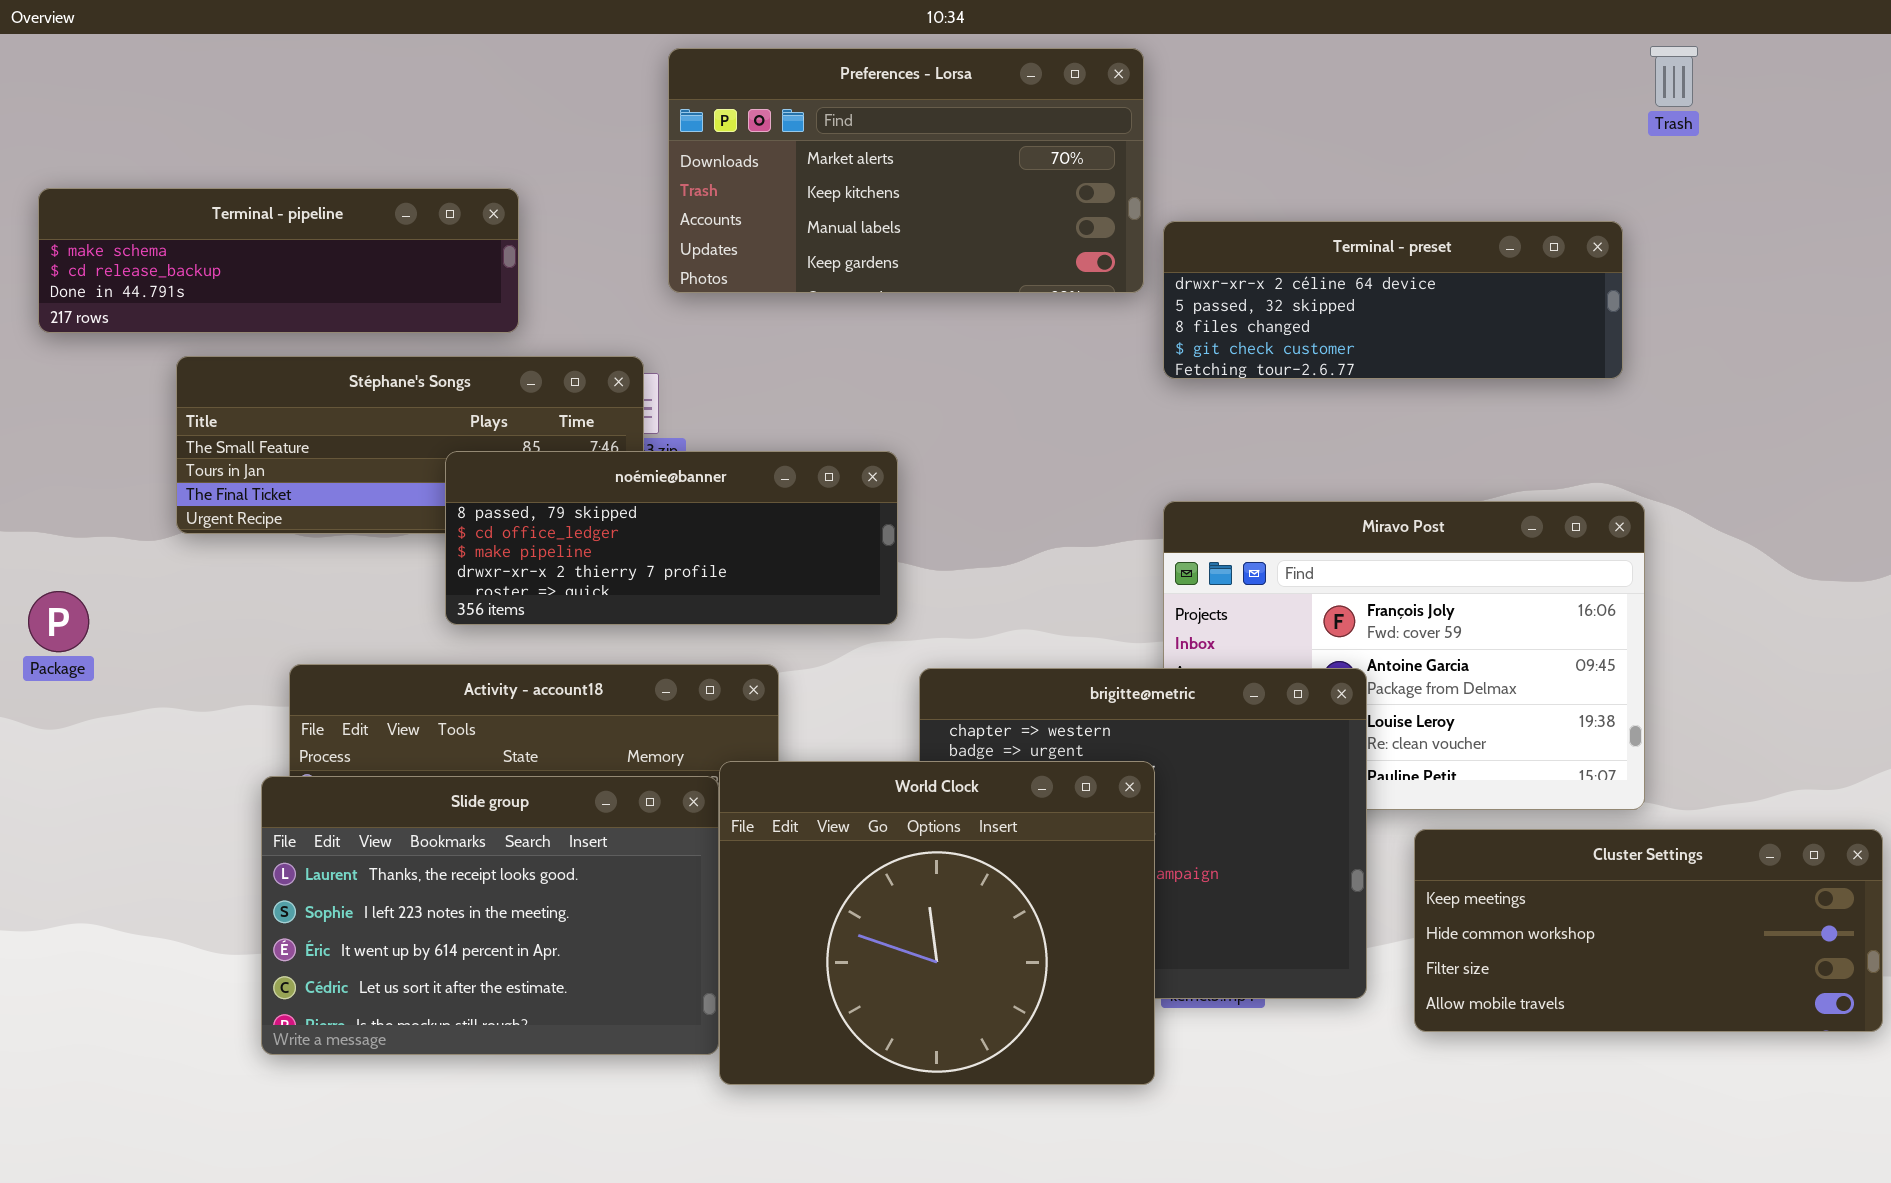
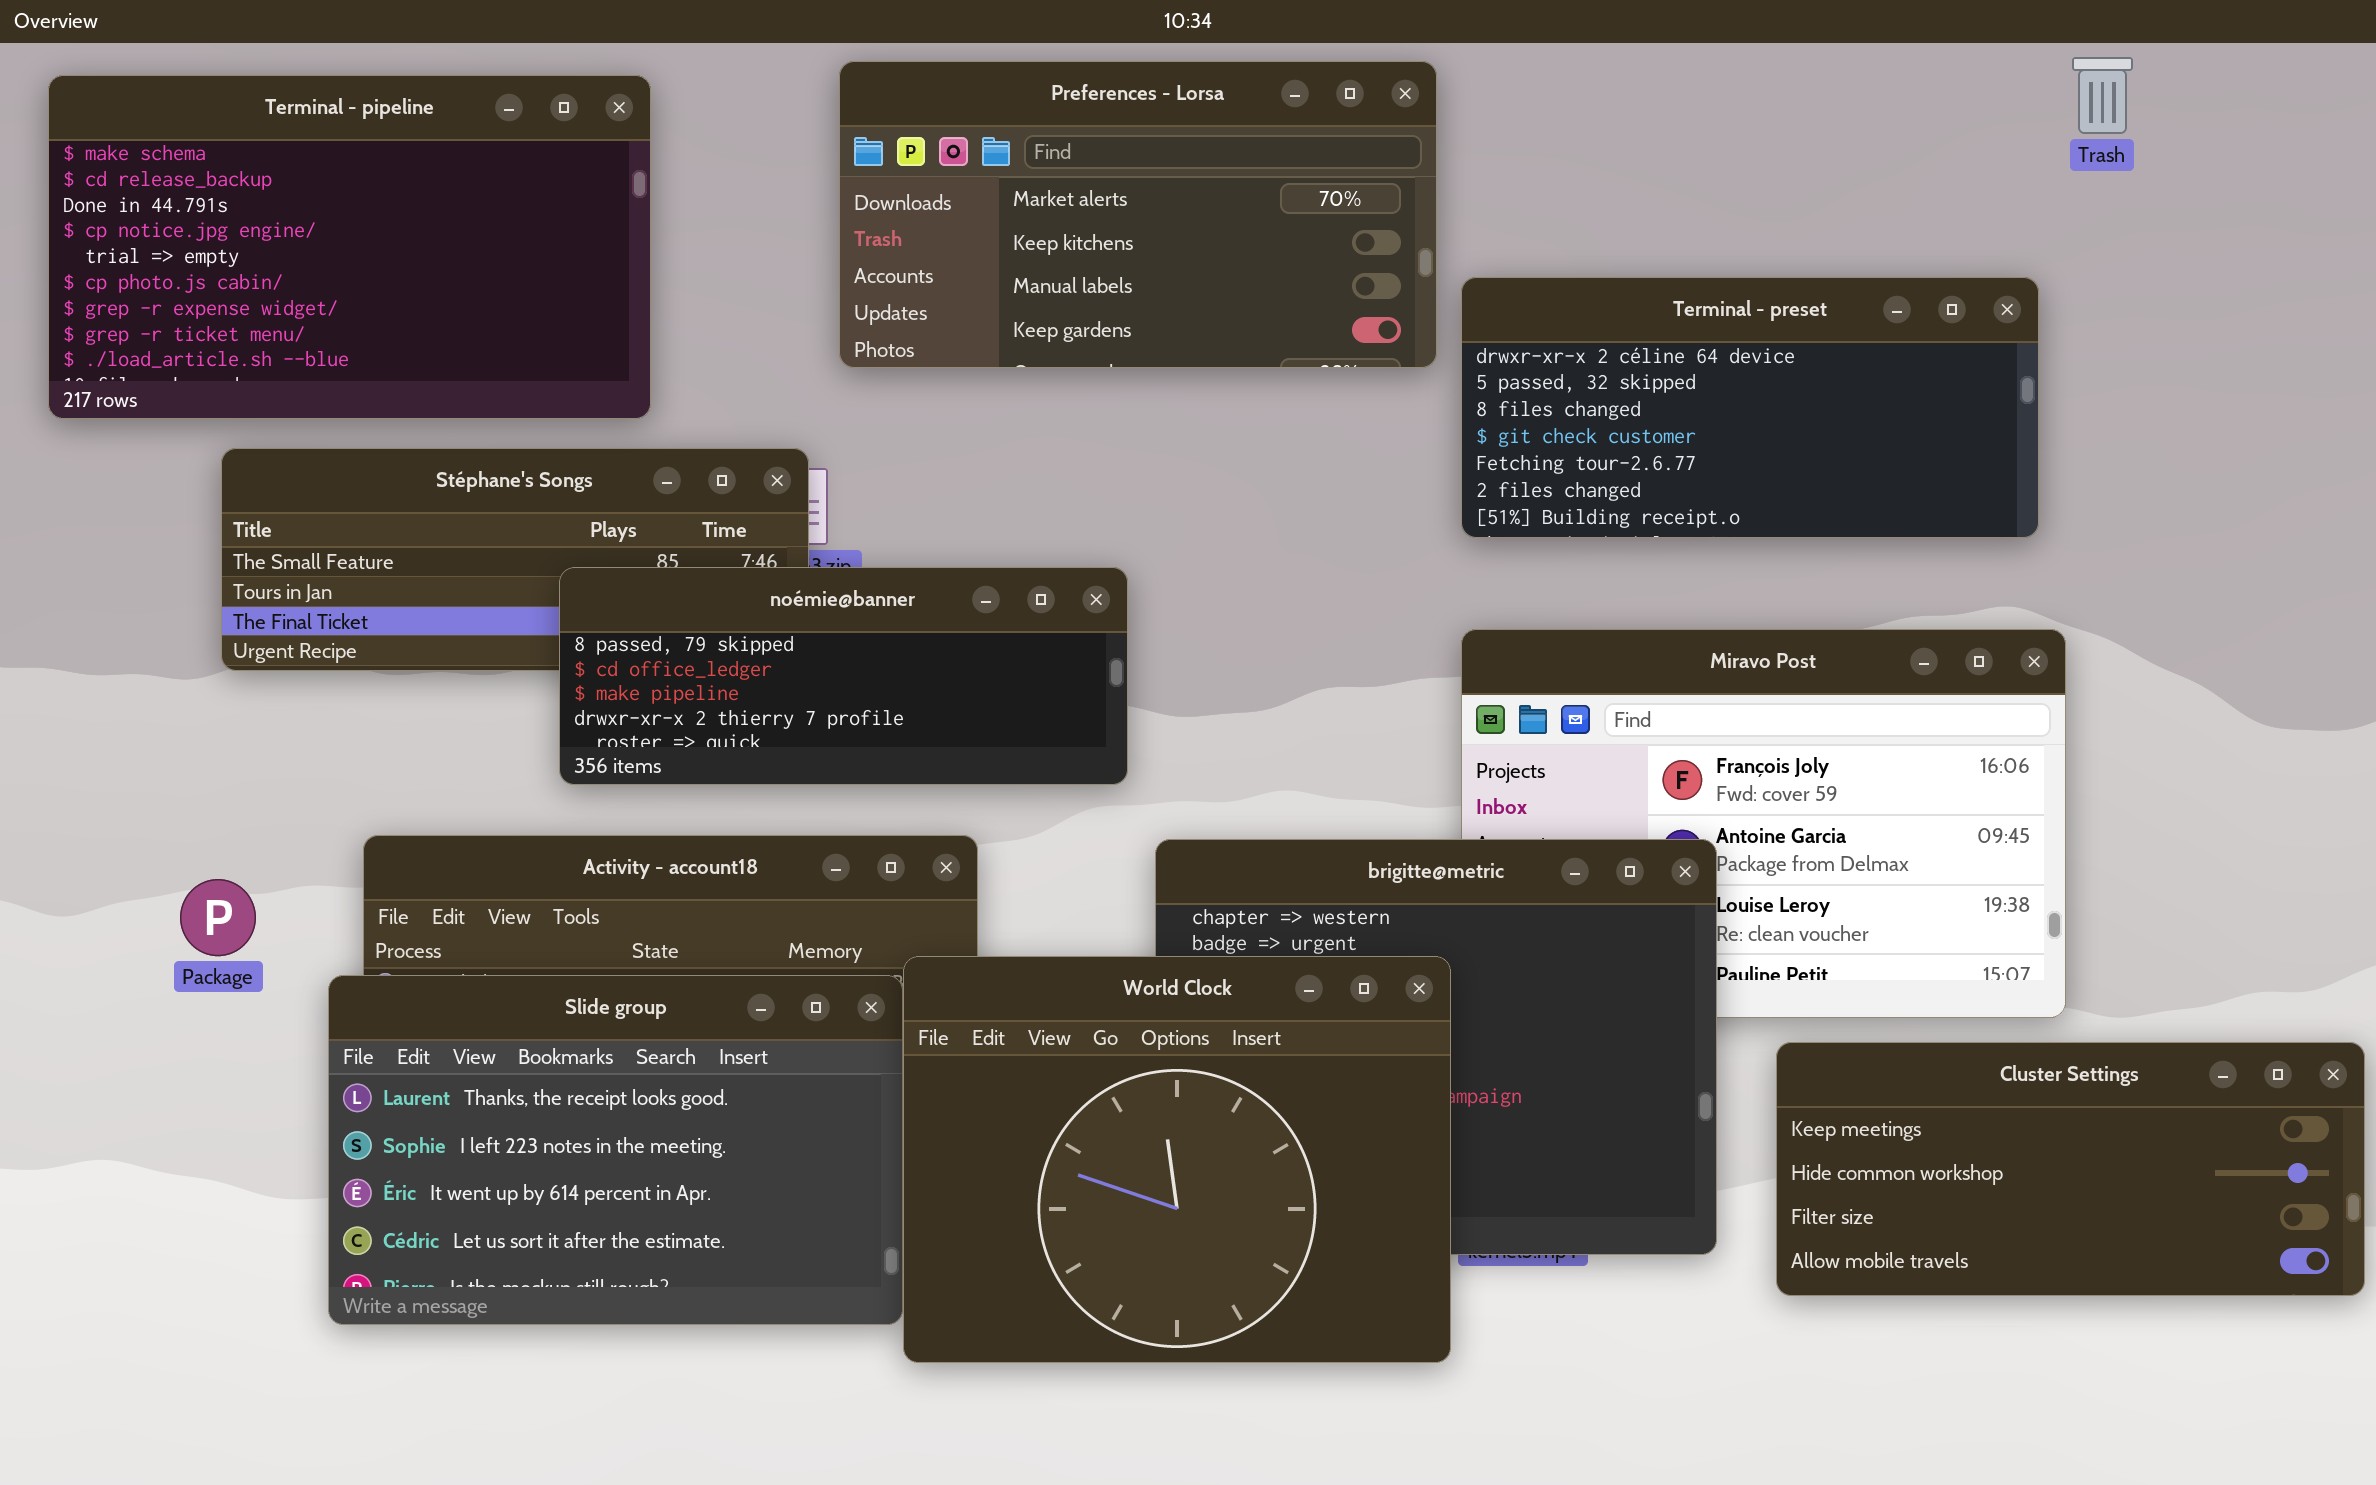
Terminal - pipeline: [38,188,519,333] -> [48,75,651,419], resized
Terminal - preset: [1163,221,1623,379] -> [1461,277,2039,538], resized
Package: [28,591,89,652] -> [180,879,256,956], moved

